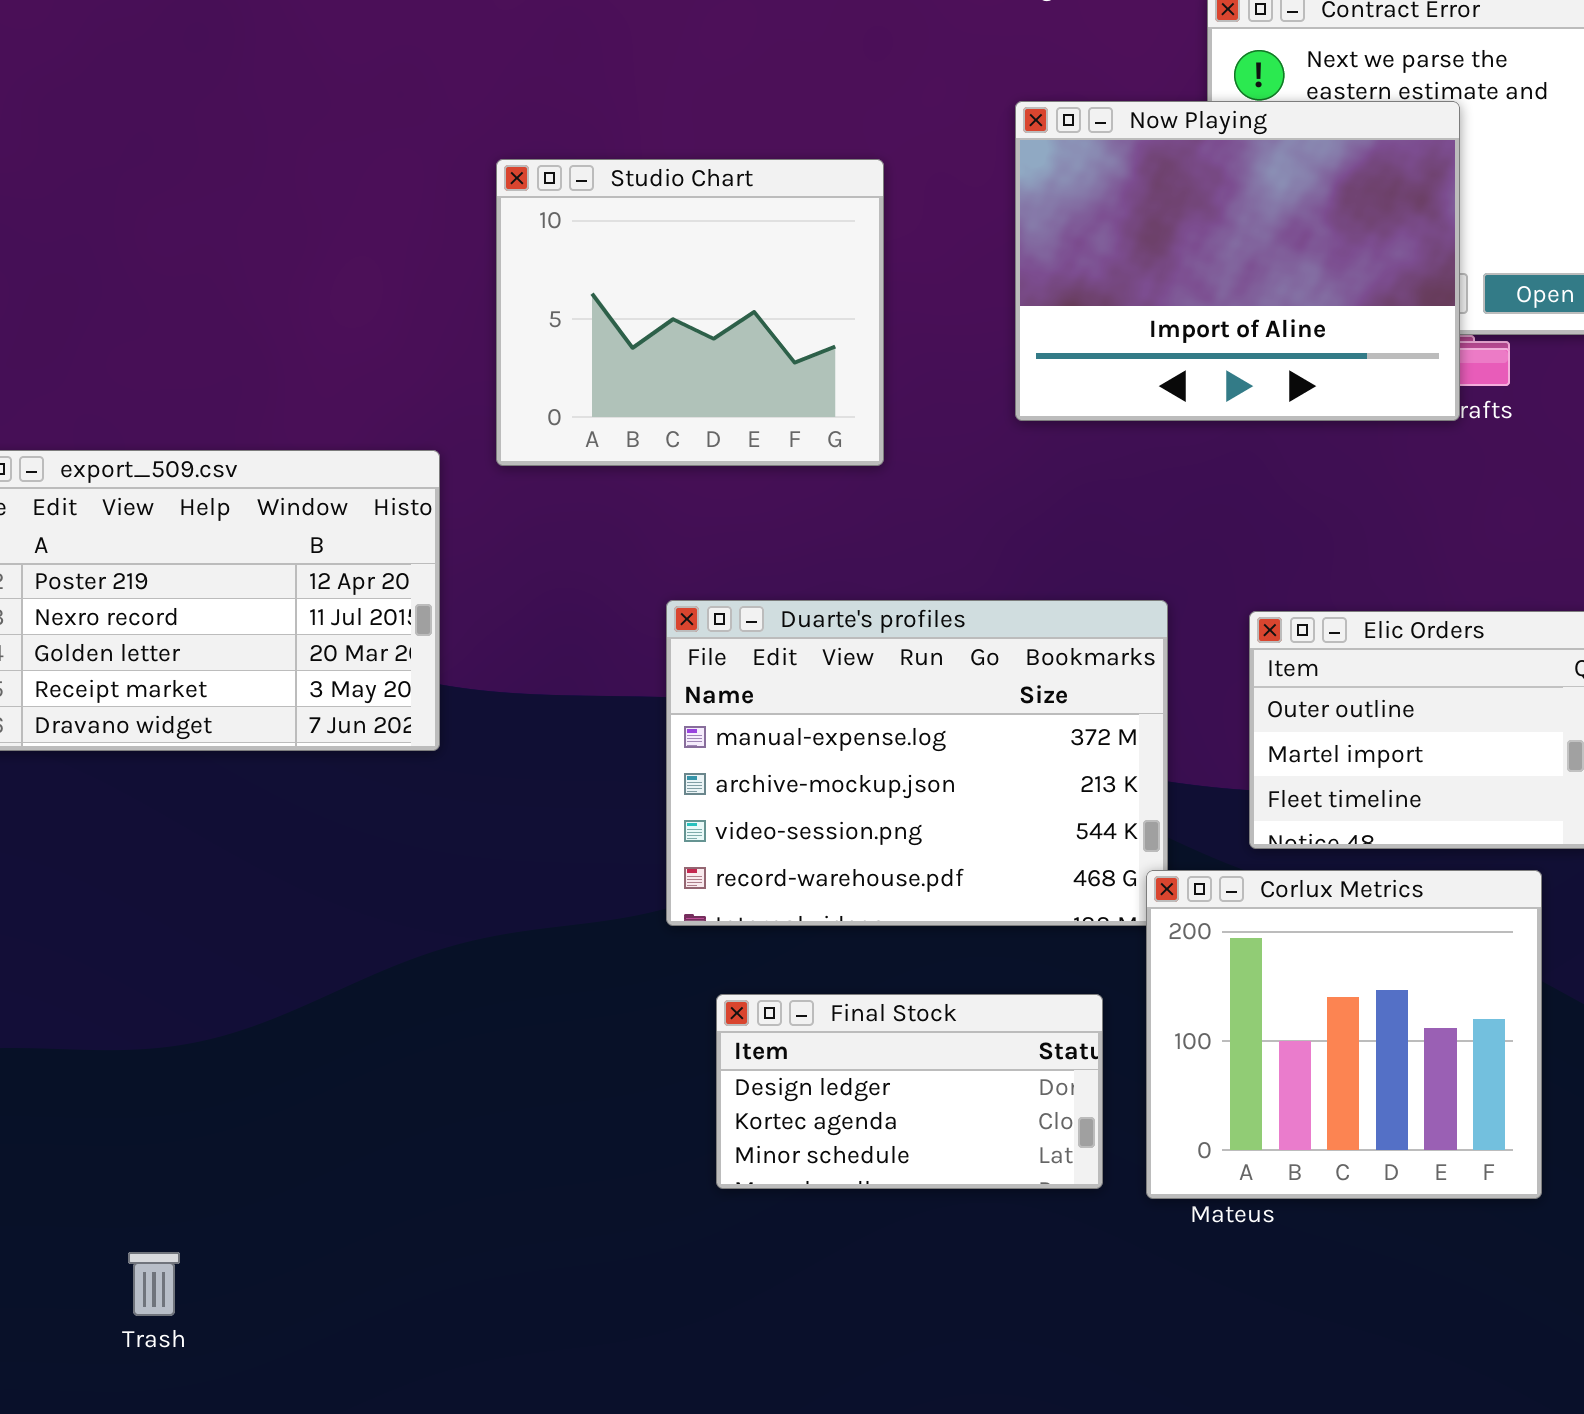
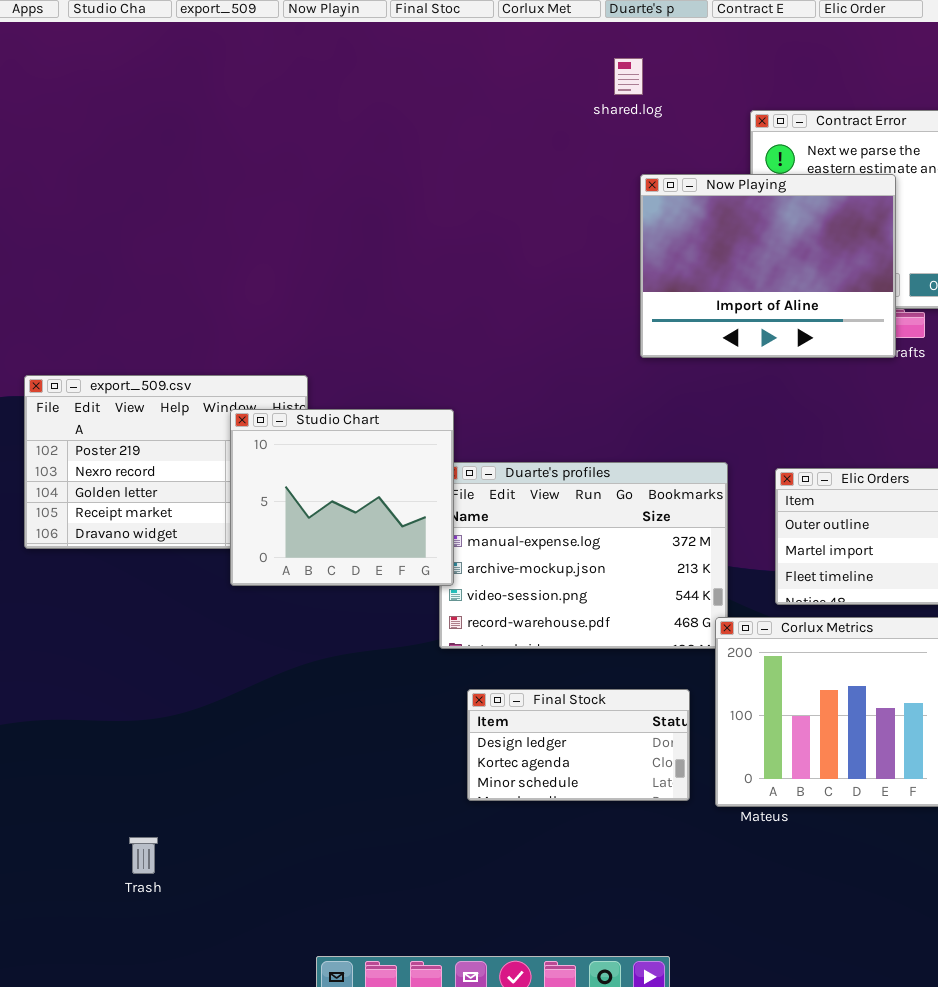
Studio Chart: [496,159,884,466] -> [230,409,454,586], moved

